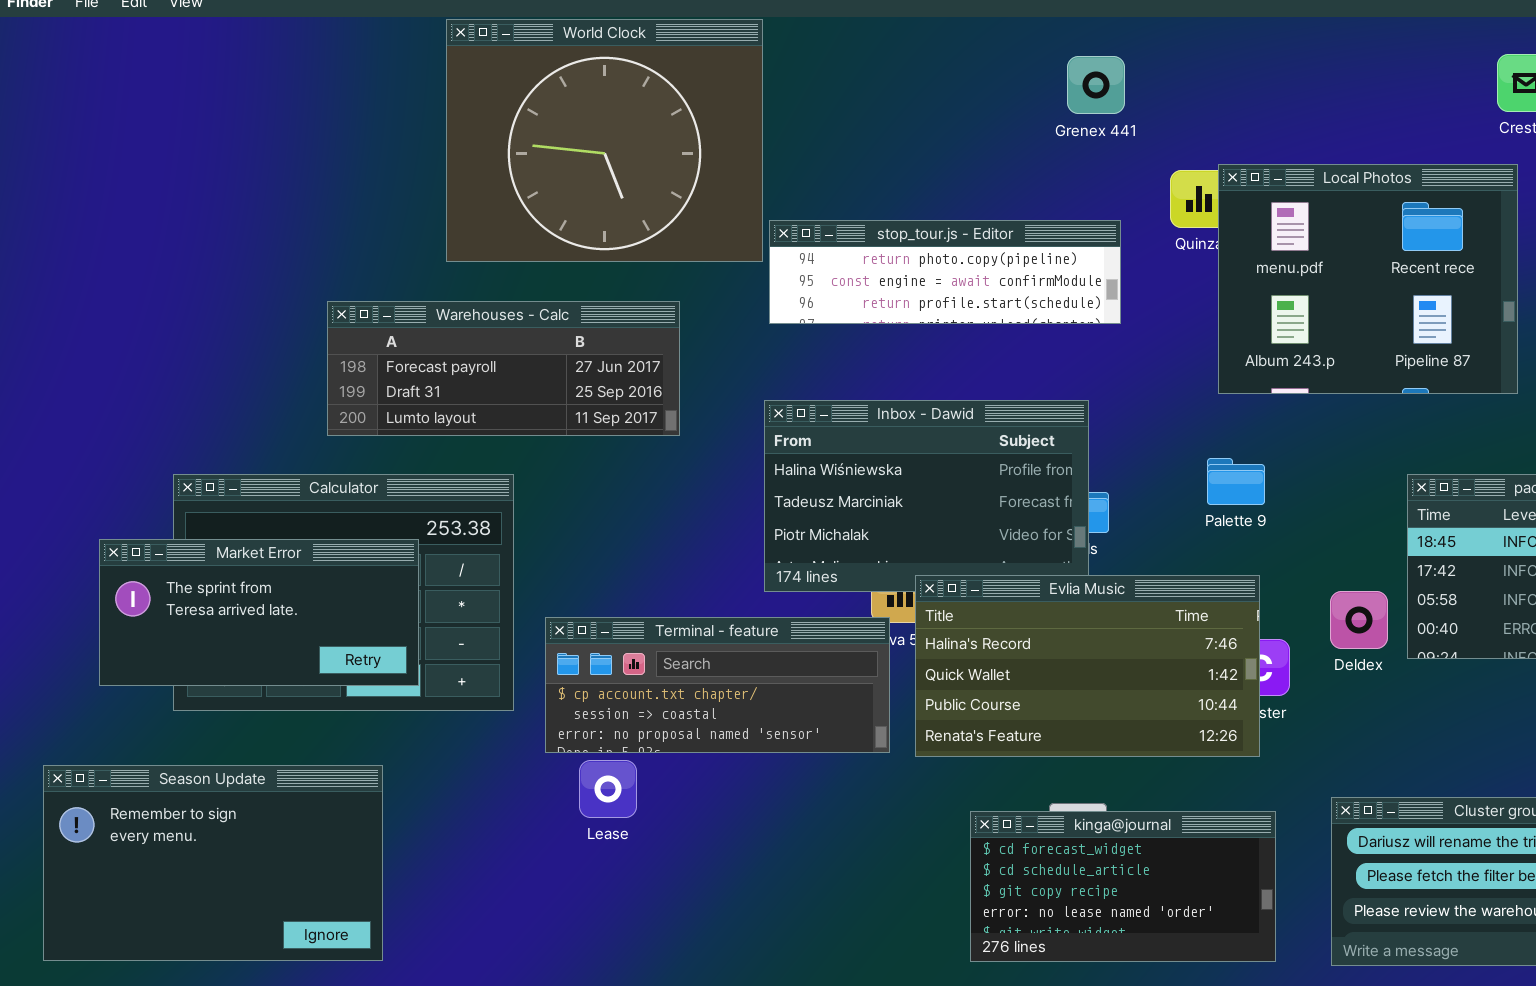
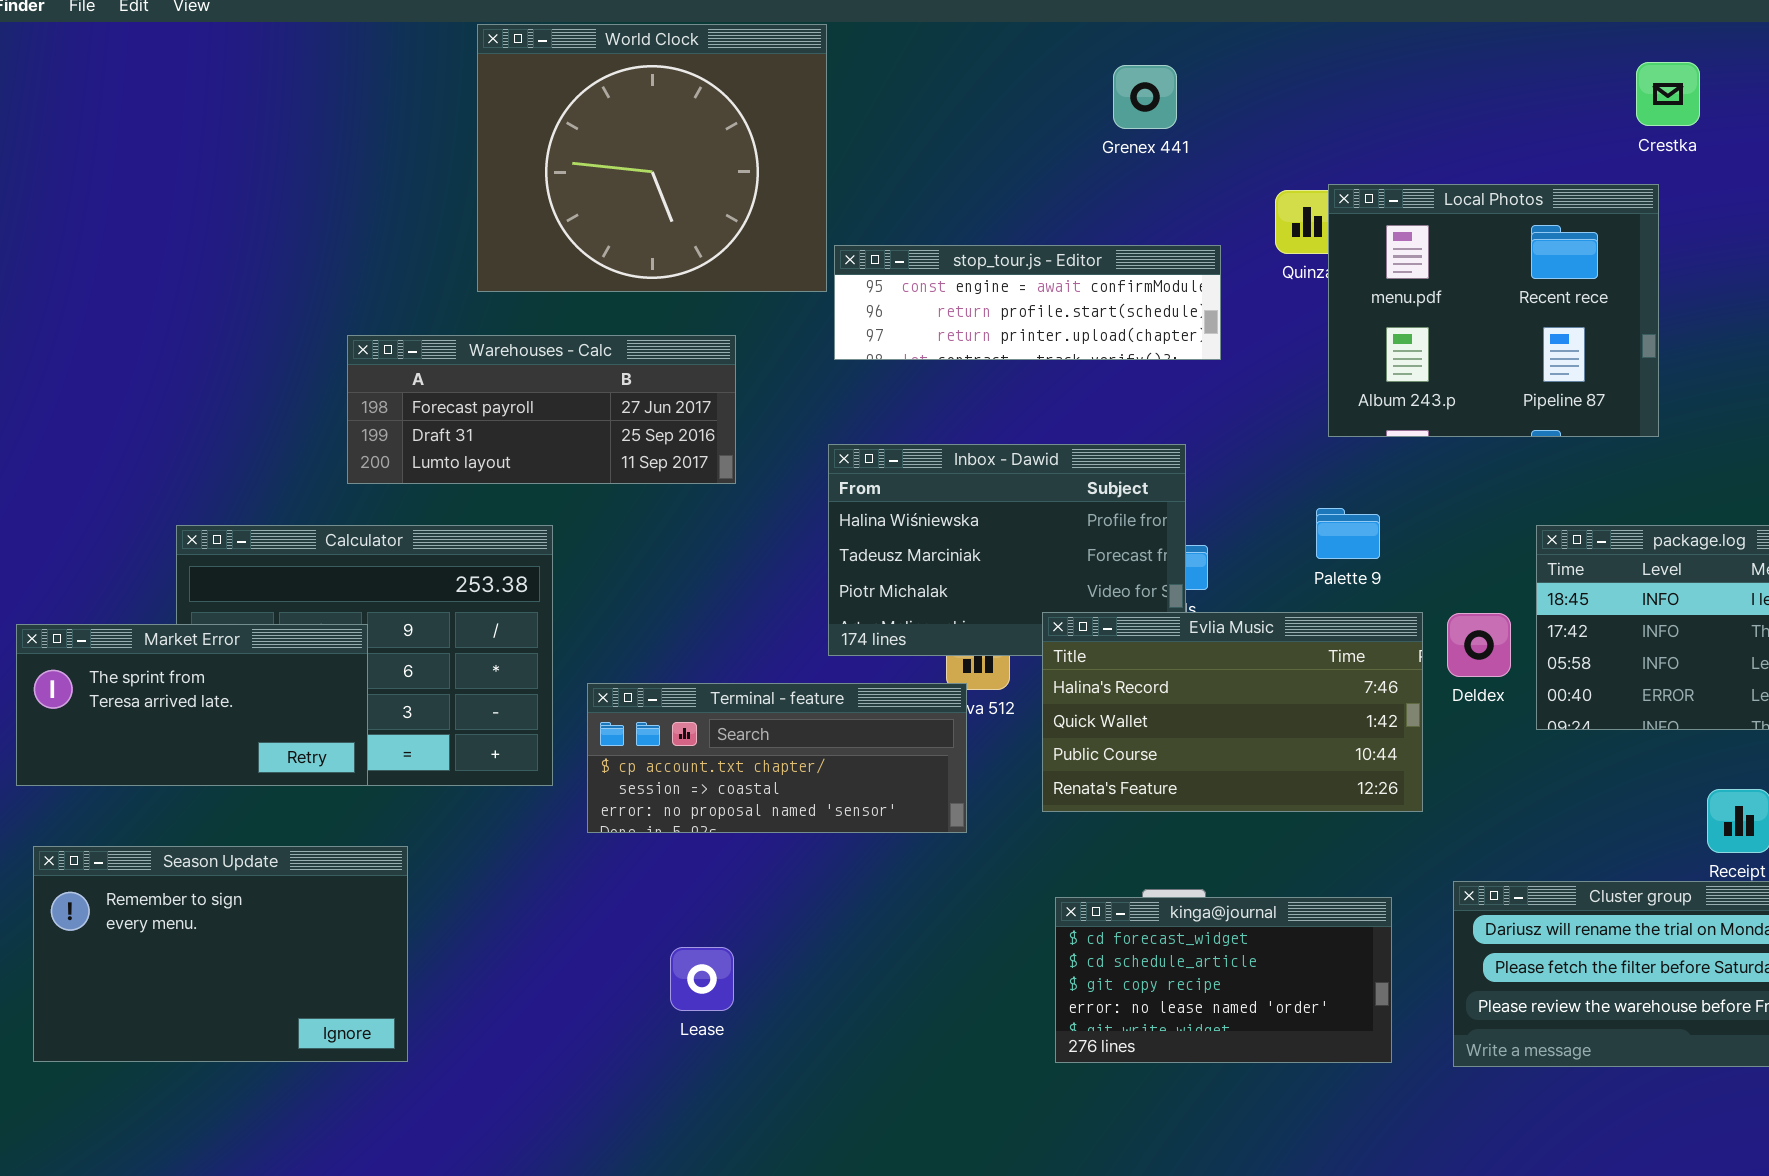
Grenex 441: [1067,56,1125,114] -> [1113,65,1177,129], moved
stop_tour.js - Editor: [769,220,1121,324] -> [834,245,1221,360], scrolled down 1 row
Market Error: [99,539,419,686] -> [16,624,368,786], moved
Evlia Music: [915,575,1260,757] -> [1042,612,1423,812], moved
Deldex: [1330,591,1388,649] -> [1447,613,1511,677], moved
Lease: [579,760,637,818] -> [670,947,734,1011], moved

